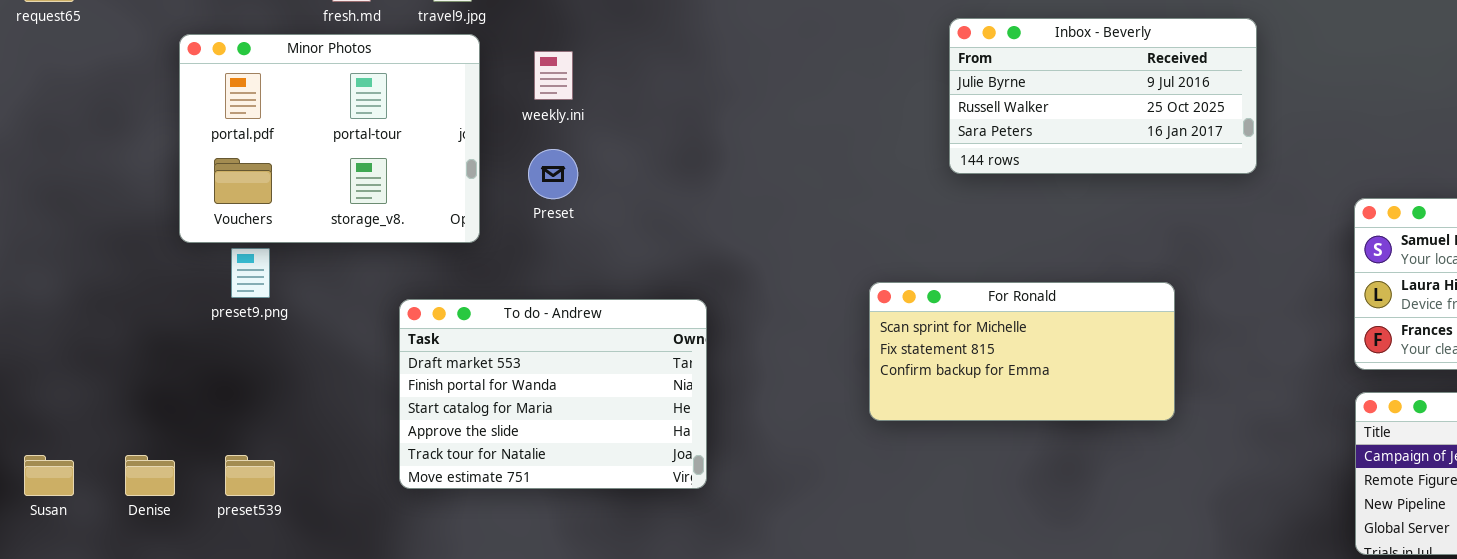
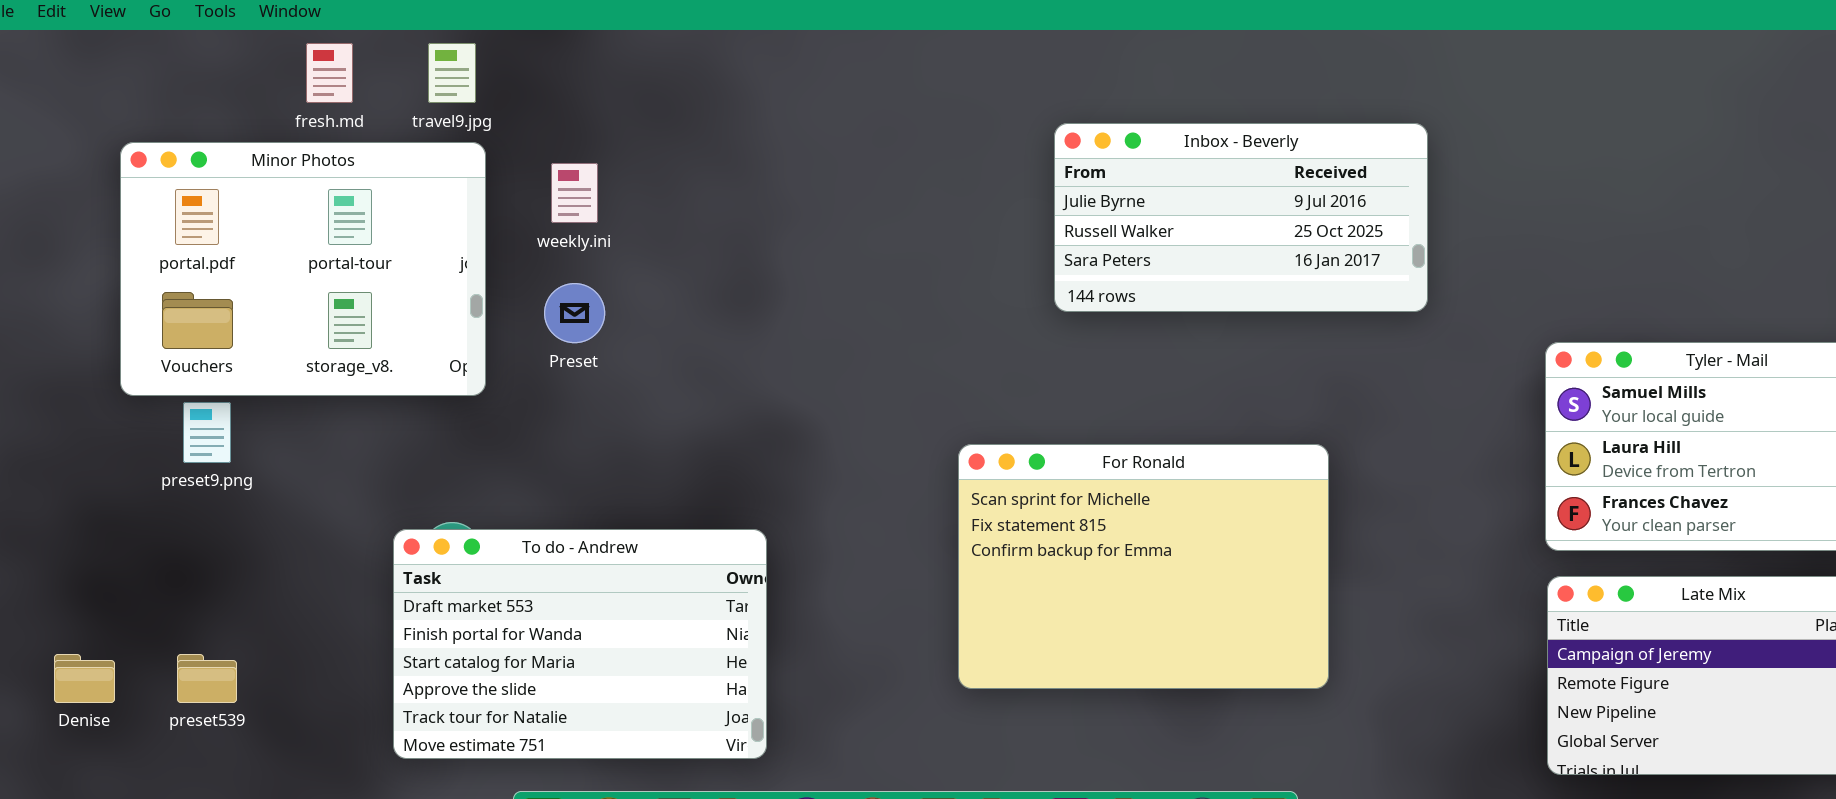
For Ronald: [869,282,1175,421] -> [958,444,1329,689], resized
To do - Andrew: [399,299,707,489] -> [393,529,767,759], moved

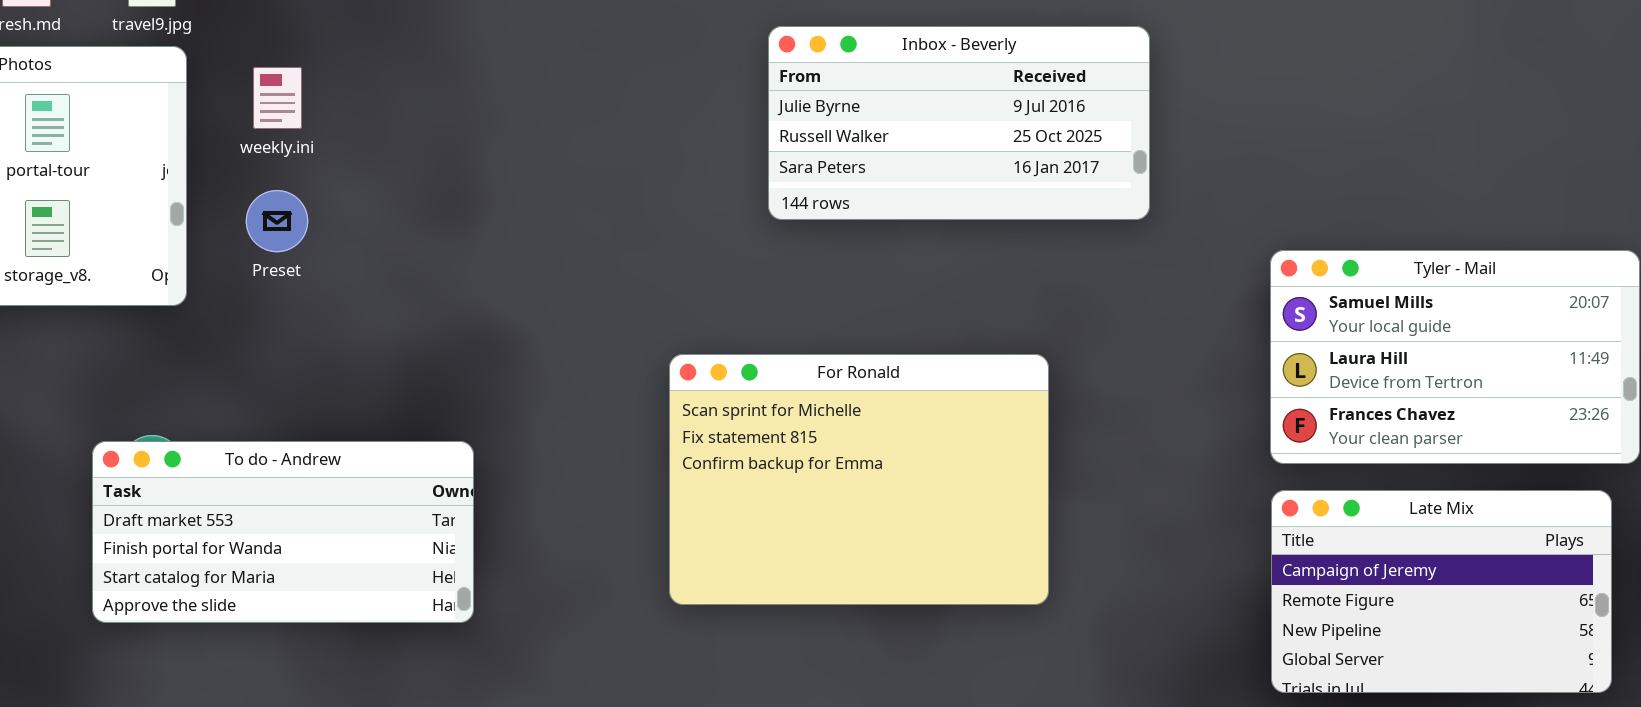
To do - Andrew: [393,529,767,759] -> [92,441,474,623], resized

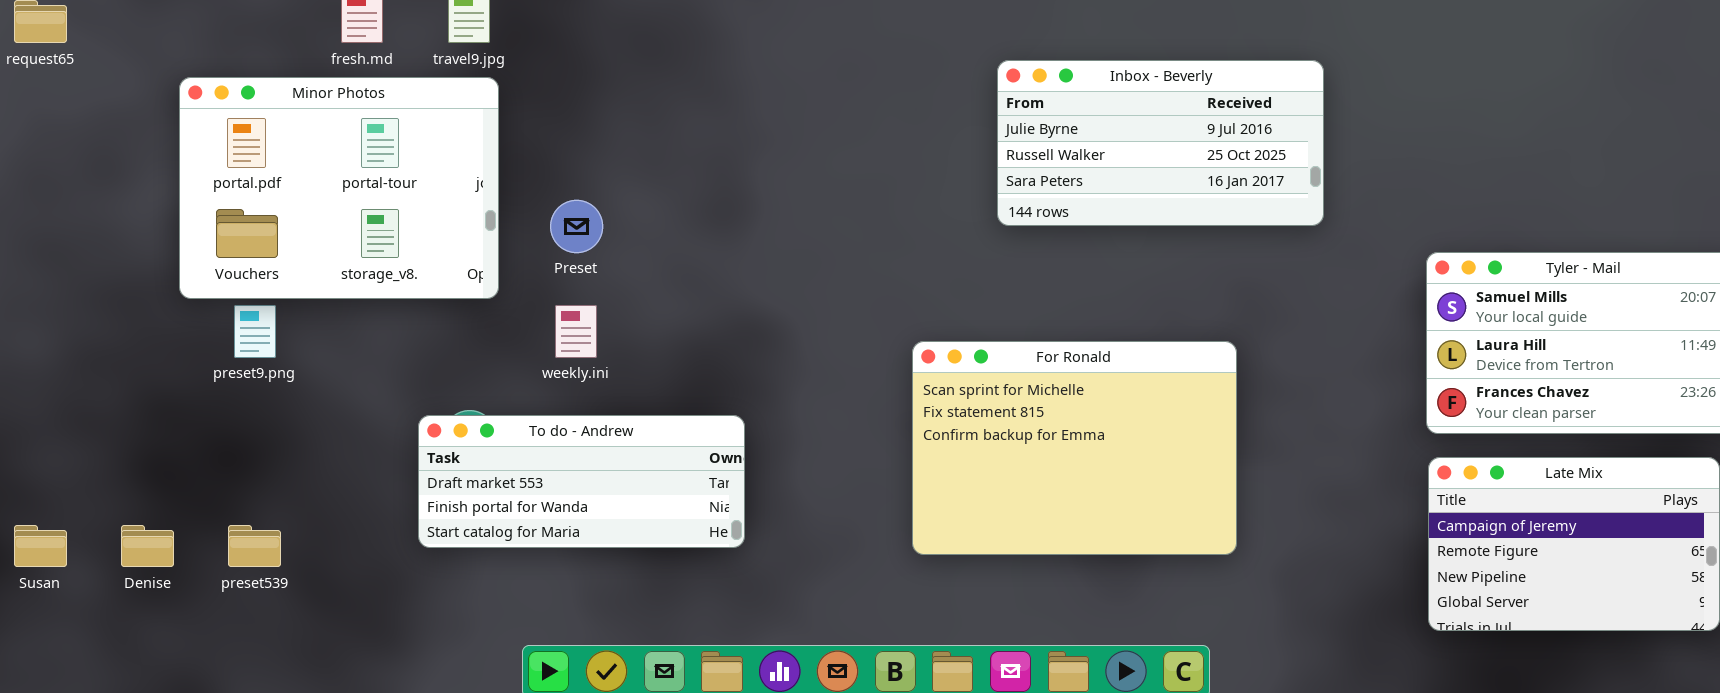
weekly.ini: [253,67,302,129] -> [555,305,597,358], moved
To do - Andrew: [92,441,474,623] -> [418,415,745,548], resized

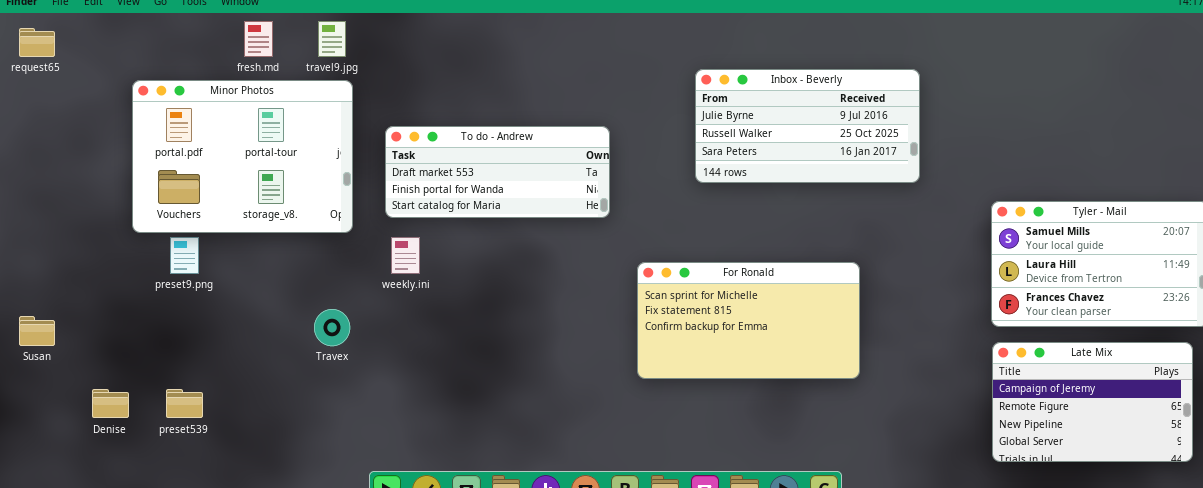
For Ronald: [912,341,1237,555] -> [637,262,860,379], resized
To do - Andrew: [418,415,745,548] -> [385,126,610,218], moved
Susan: [14,525,67,567] -> [19,316,55,346], moved

